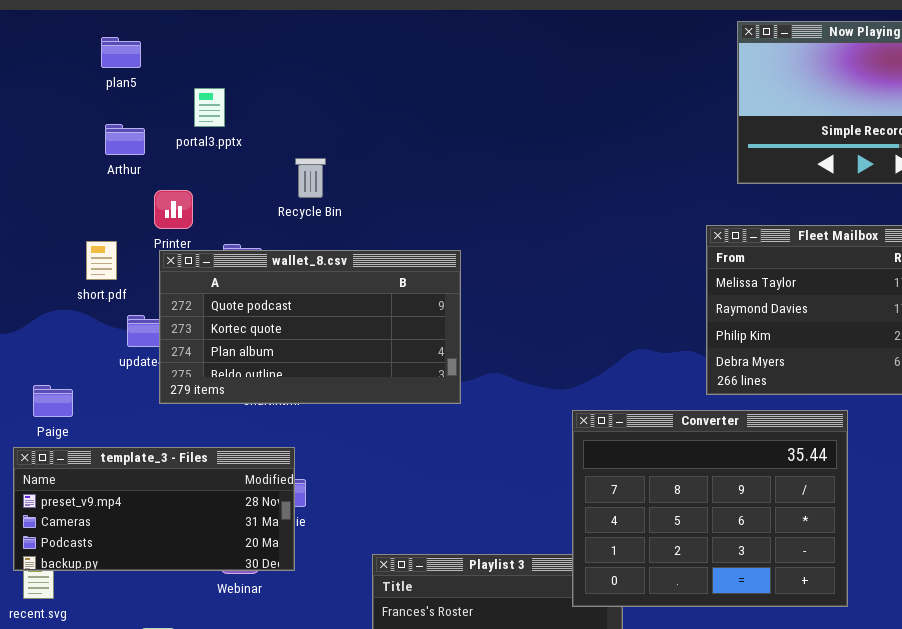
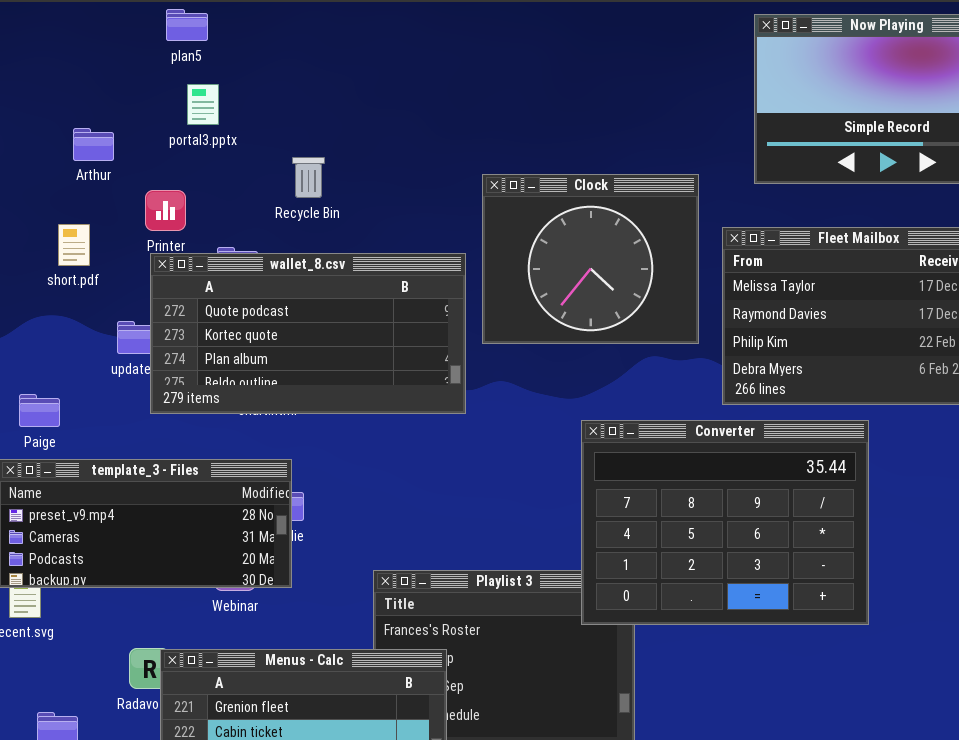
plan5: [101,37,141,68] -> [166,9,208,41], moved
Arthur: [105,124,145,155] -> [73,128,114,161], moved
Clock: none -> [482,174,699,344], opened
short.pdf: [86,241,117,280] -> [58,224,90,266], moved

